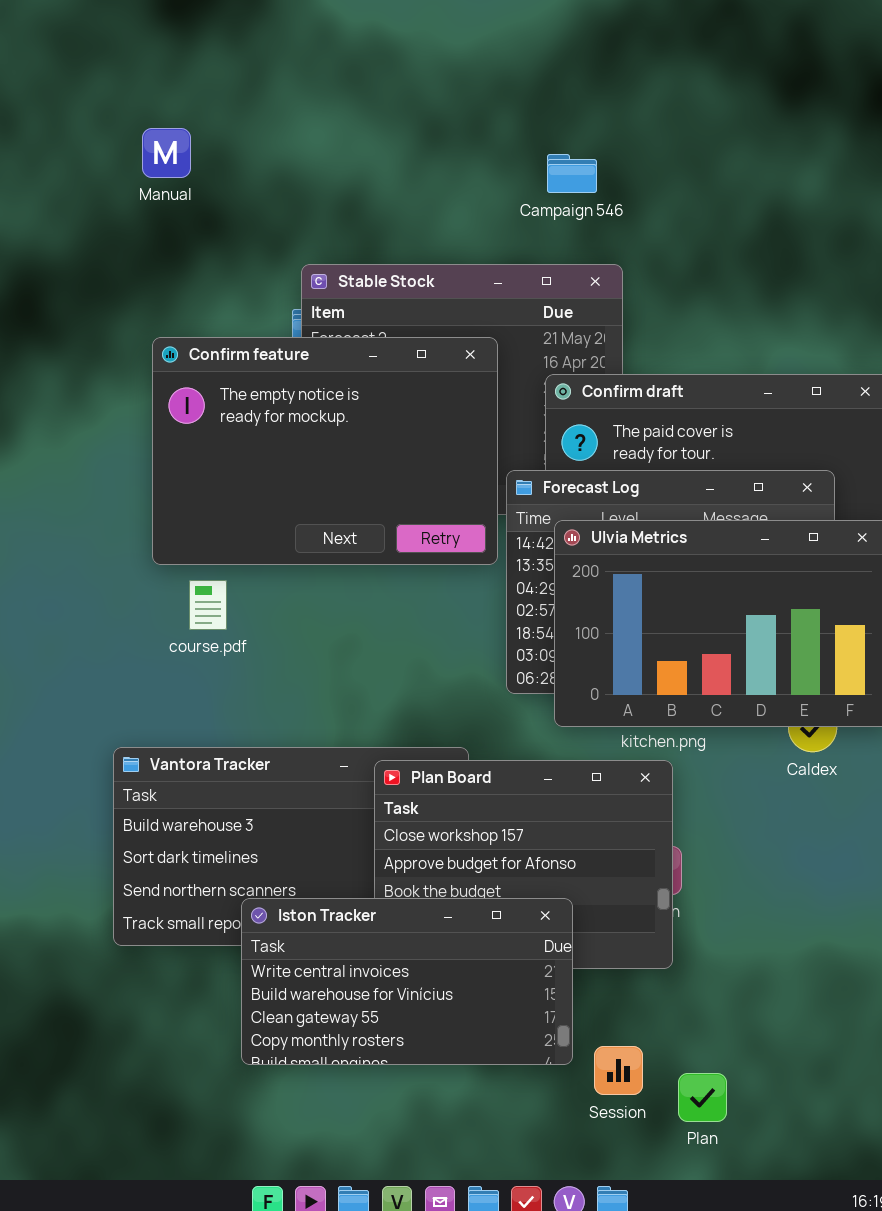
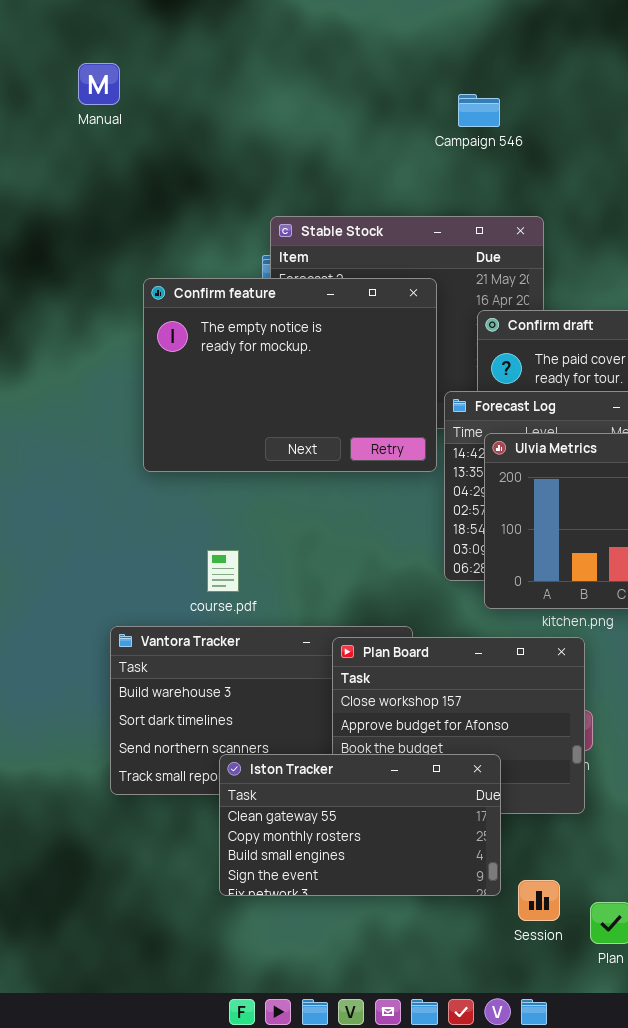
Manual: [142,128,191,178] -> [78,63,120,105], moved
Campaign 546: [547,154,597,193] -> [458,94,500,127], moved
course.pdf: [189,580,227,630] -> [207,550,239,592], moved
Iston Tracker: [241,898,573,1065] -> [219,754,501,896], scrolled down 2 rows

